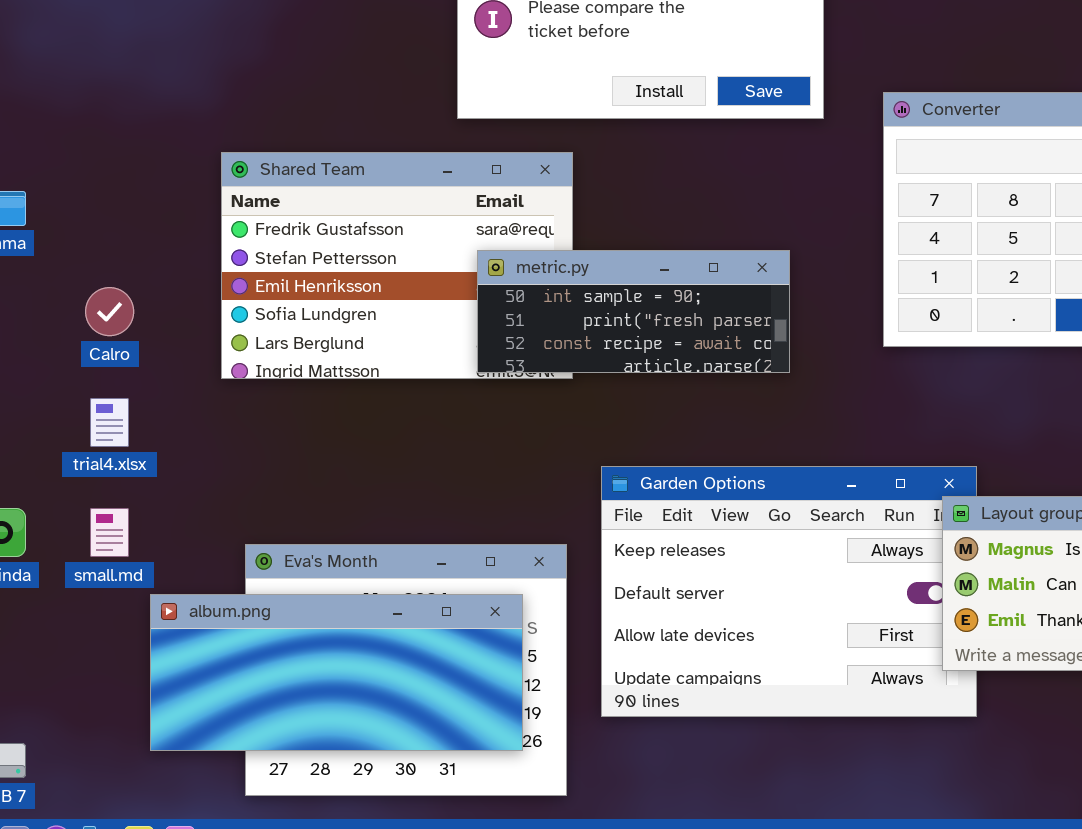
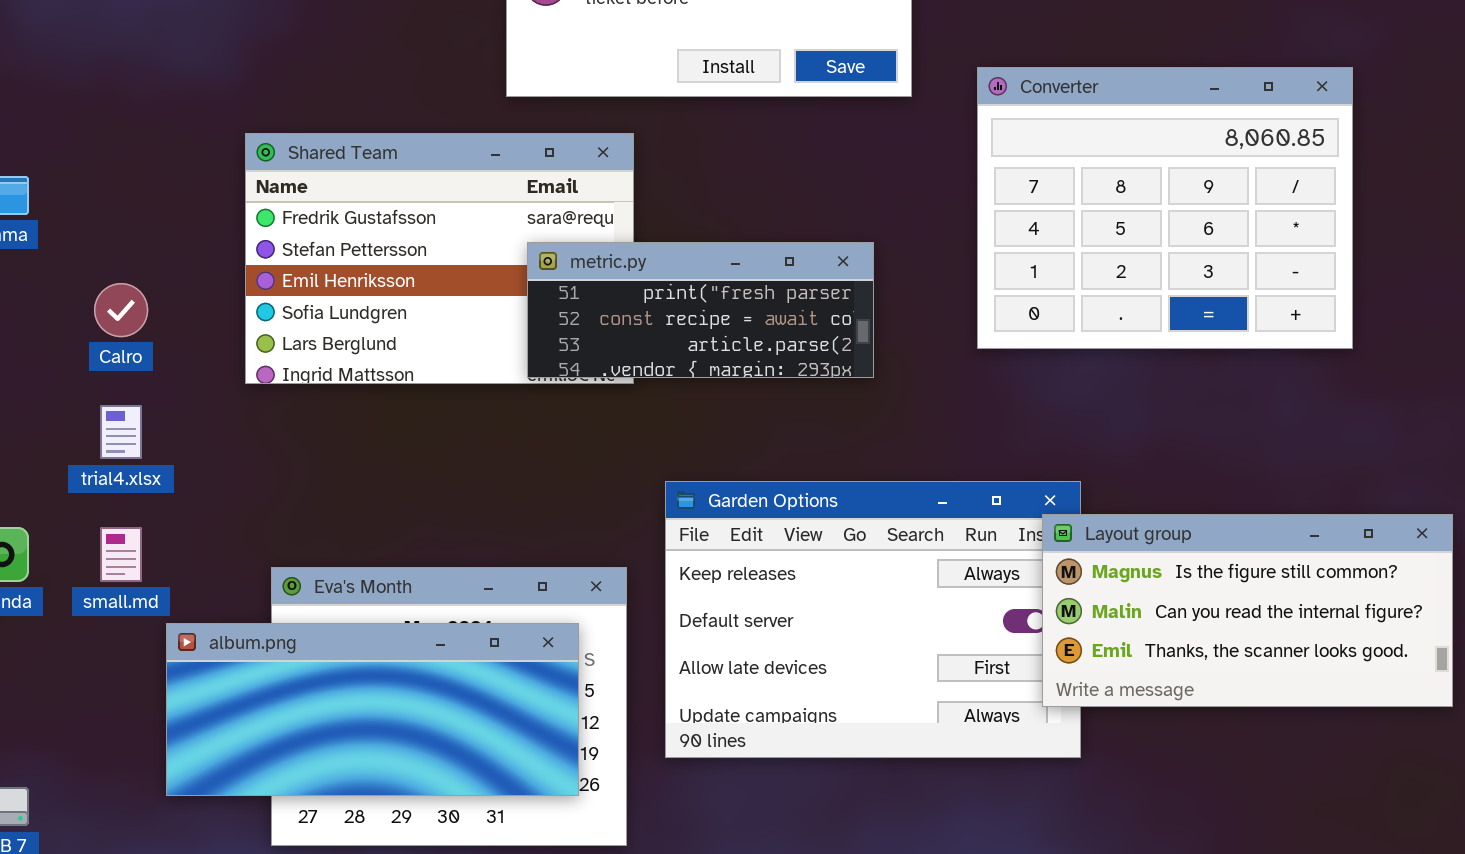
metric.py: [477,250,790,373] -> [527,242,874,378], scrolled down 1 row

